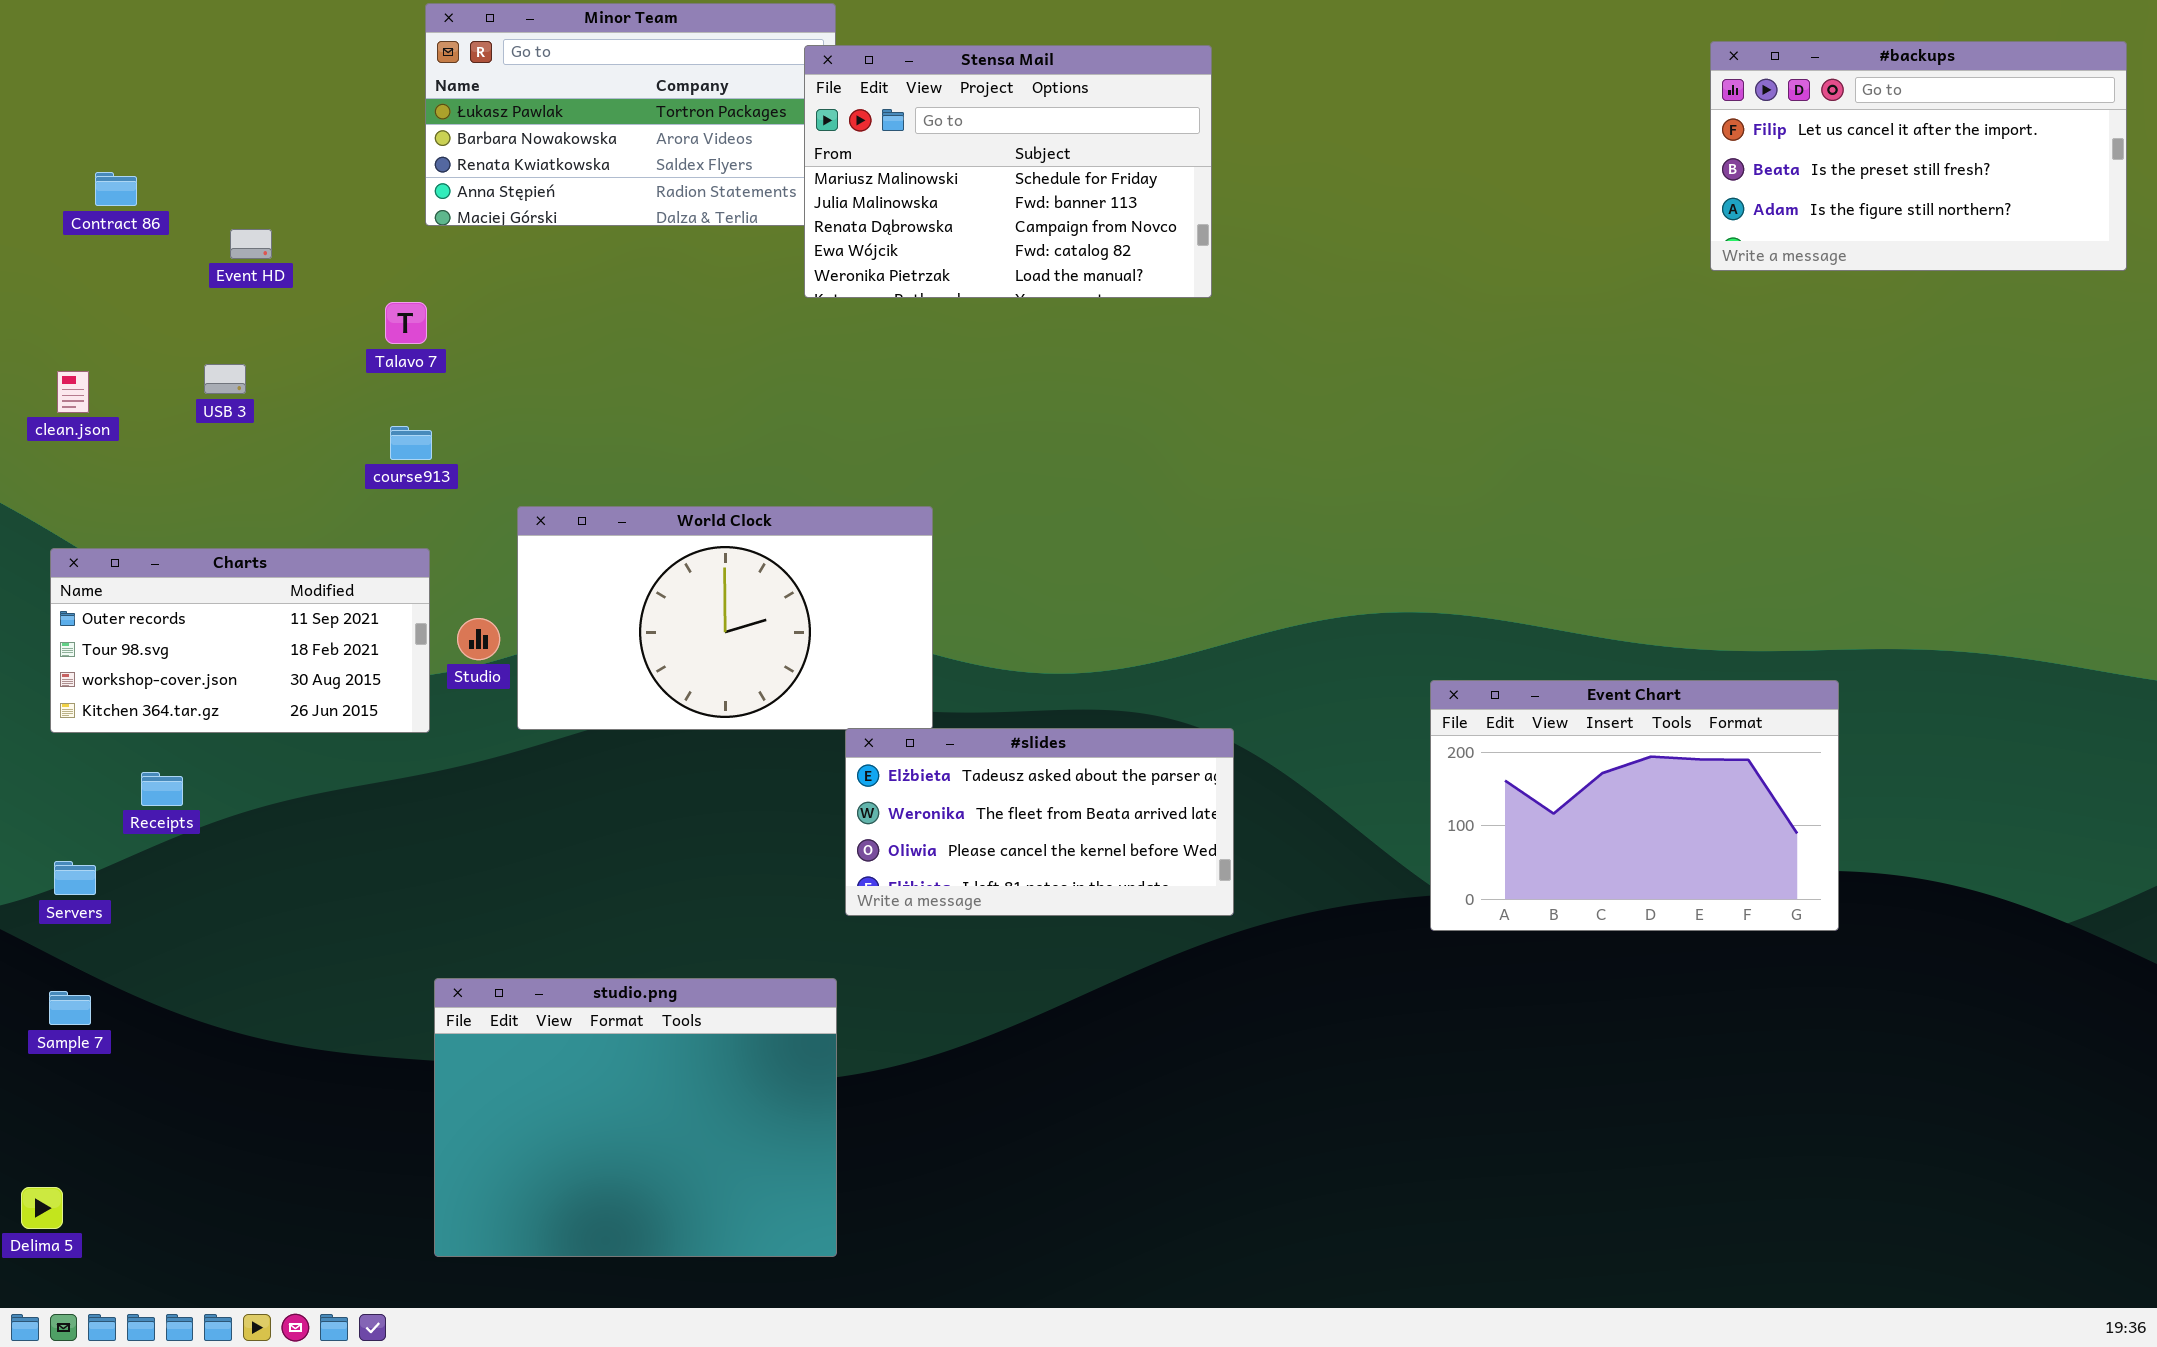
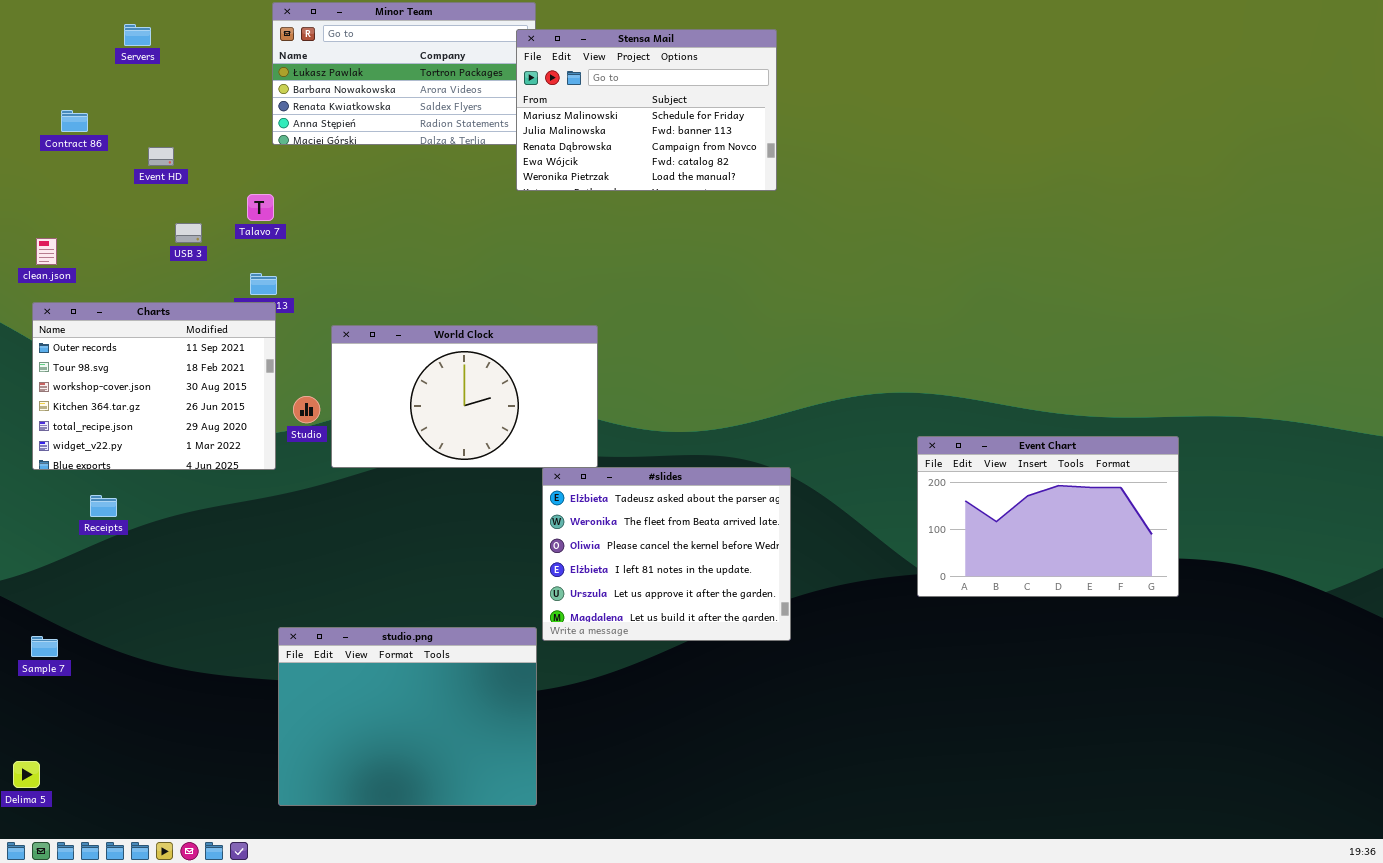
#backups: [1710,41,2127,271] -> none, closed
USB 3: [204,364,246,394] -> [175,223,202,243], moved
Charts: [50,548,430,733] -> [32,302,276,470], resized
#slides: [845,728,1234,916] -> [542,467,791,641], resized
Servers: [54,861,96,895] -> [124,24,151,46], moved

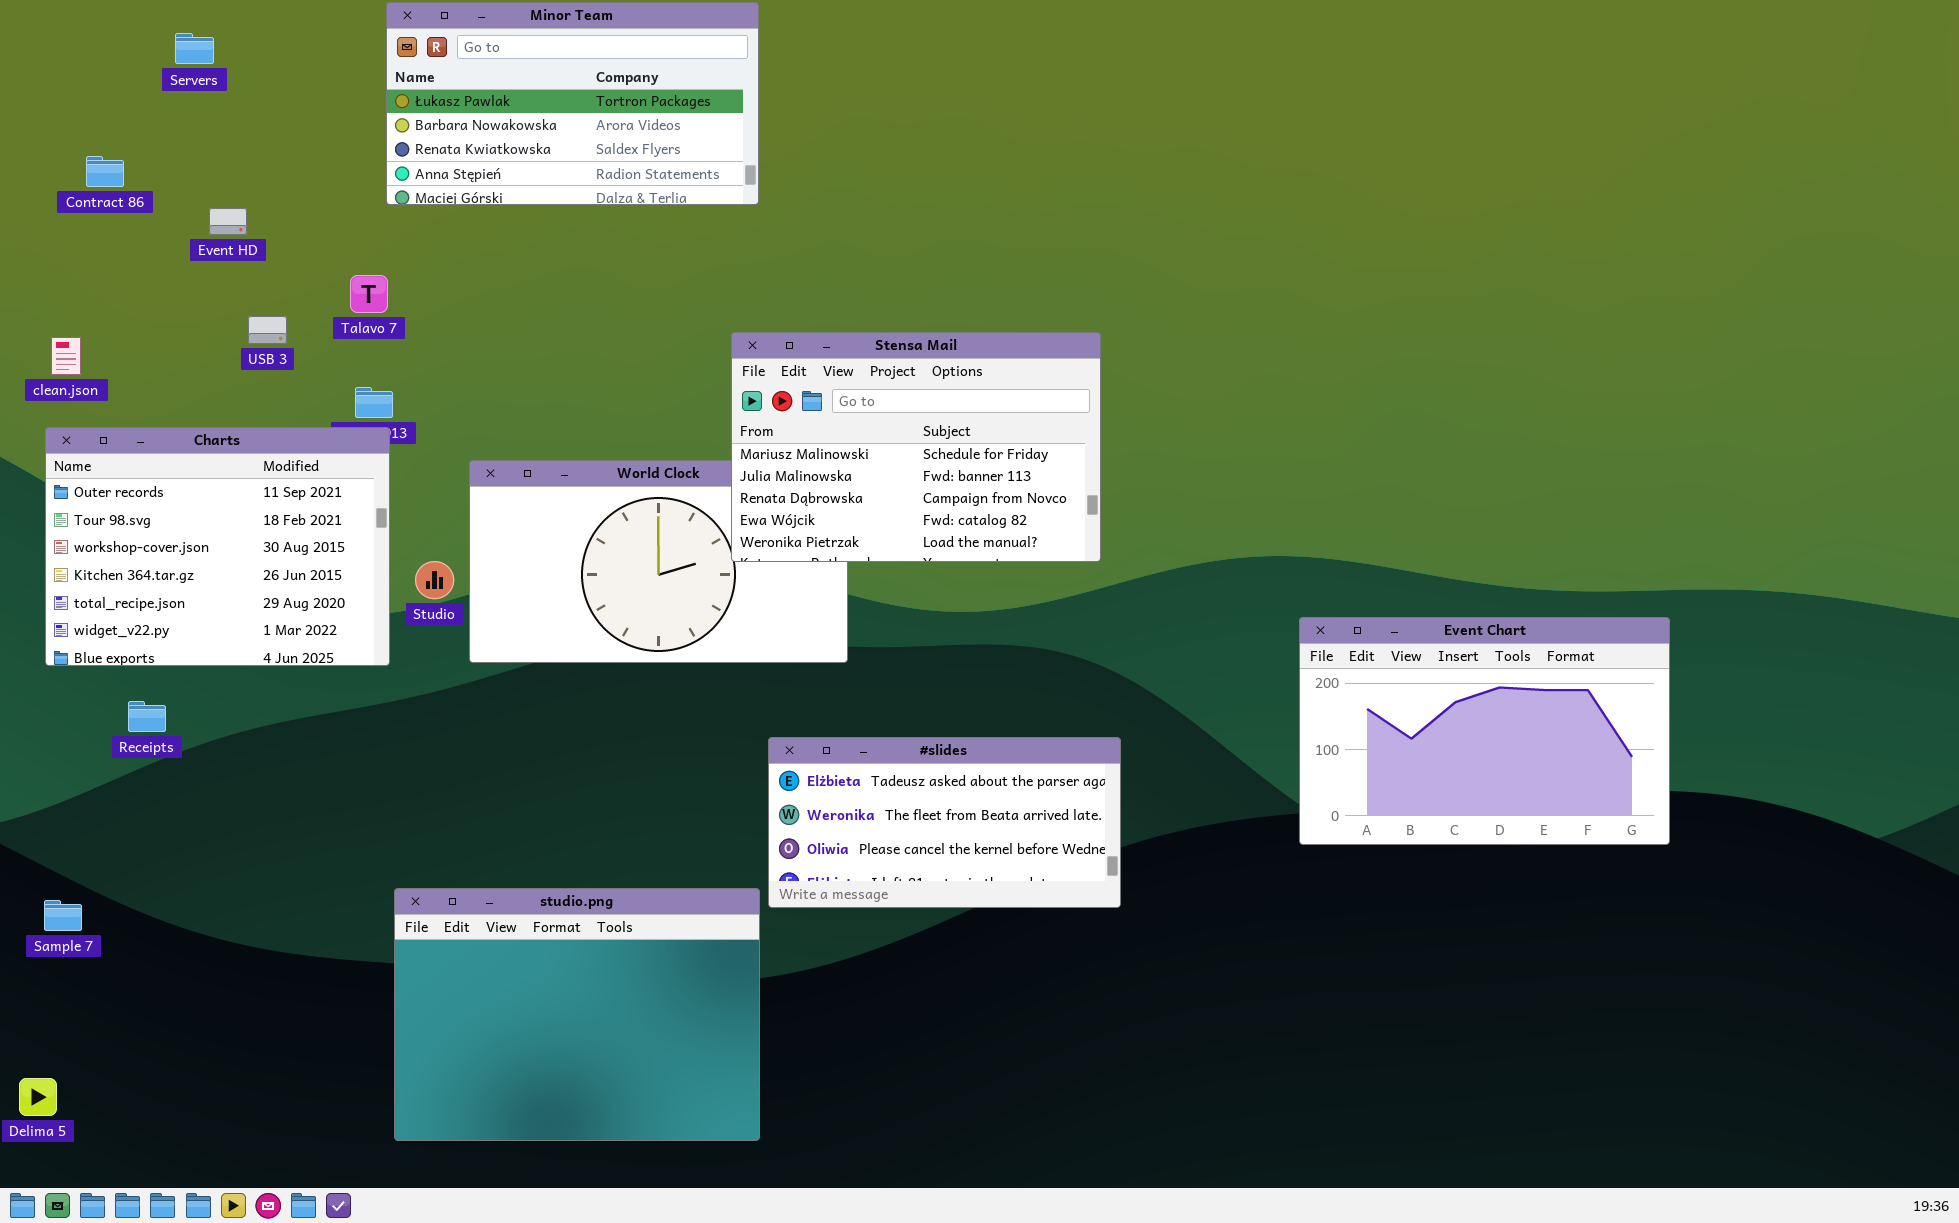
Stensa Mail: [516,29,777,191] -> [731,332,1101,562], moved
#slides: [542,467,791,641] -> [768,737,1121,908], resized

